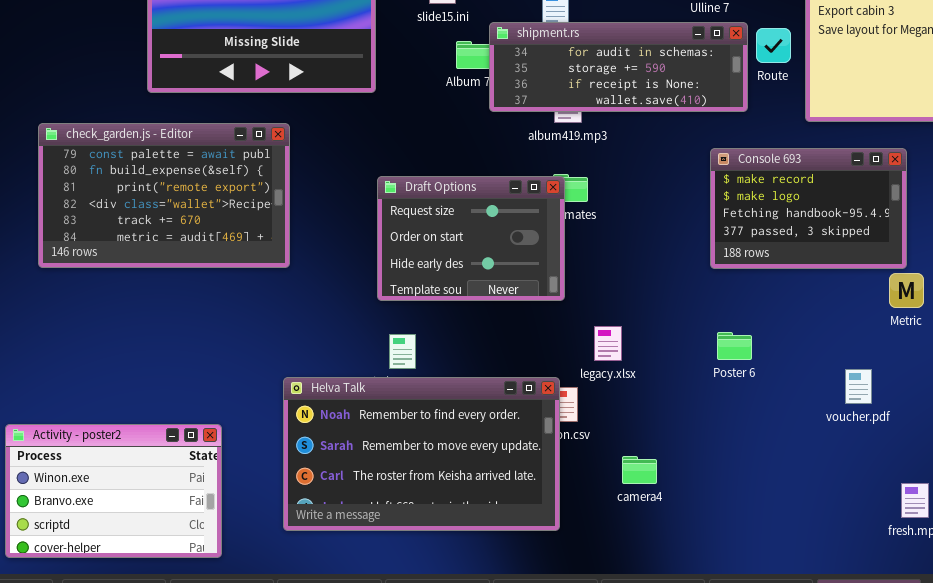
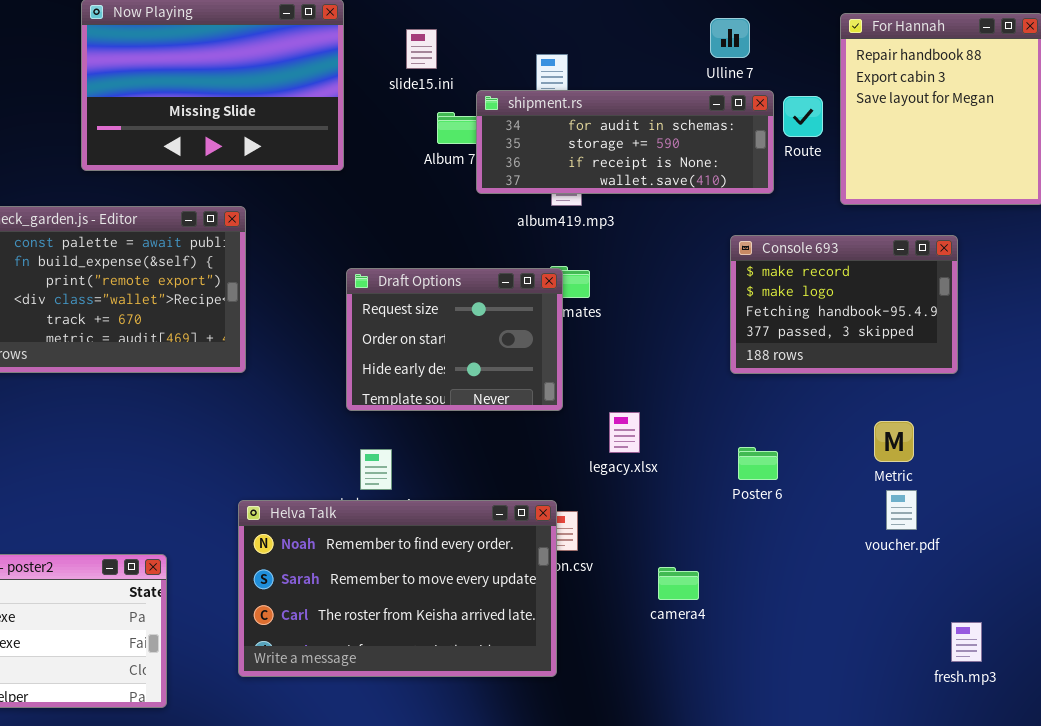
Metric: [889,273,924,308] -> [874,421,914,462], moved
legacy.xlsx: [594,326,622,361] -> [609,412,640,453], moved
camera4: [622,456,657,484] -> [658,567,699,600], moved

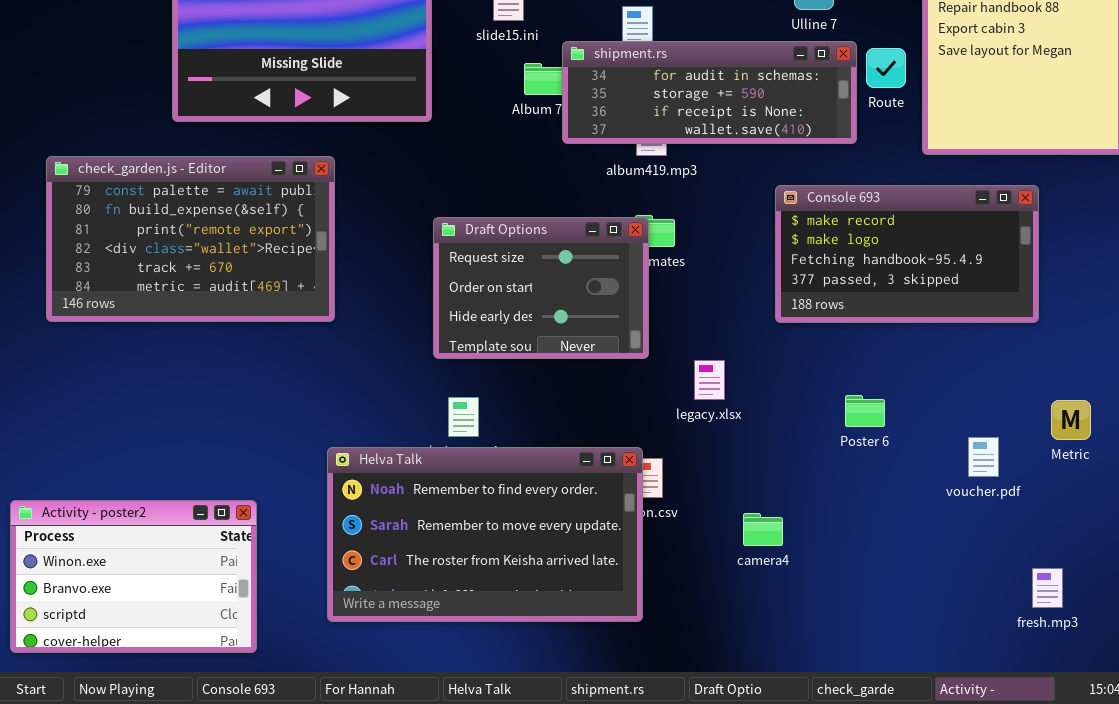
Console 693: [730,235,958,374] -> [775,185,1039,323], resized
Metric: [874,421,914,462] -> [1051,400,1091,440], moved
Poster 6: [738,447,778,480] -> [845,395,885,427], moved

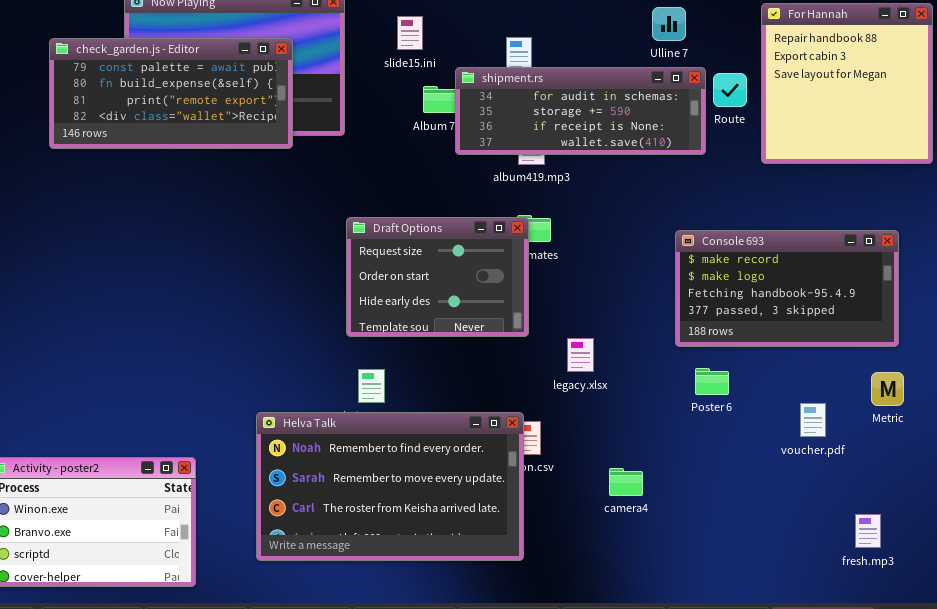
check_garden.js - Editor: [46,156,335,322] -> [49,38,293,149], moved, resized
Console 693: [775,185,1039,323] -> [675,230,899,347], moved

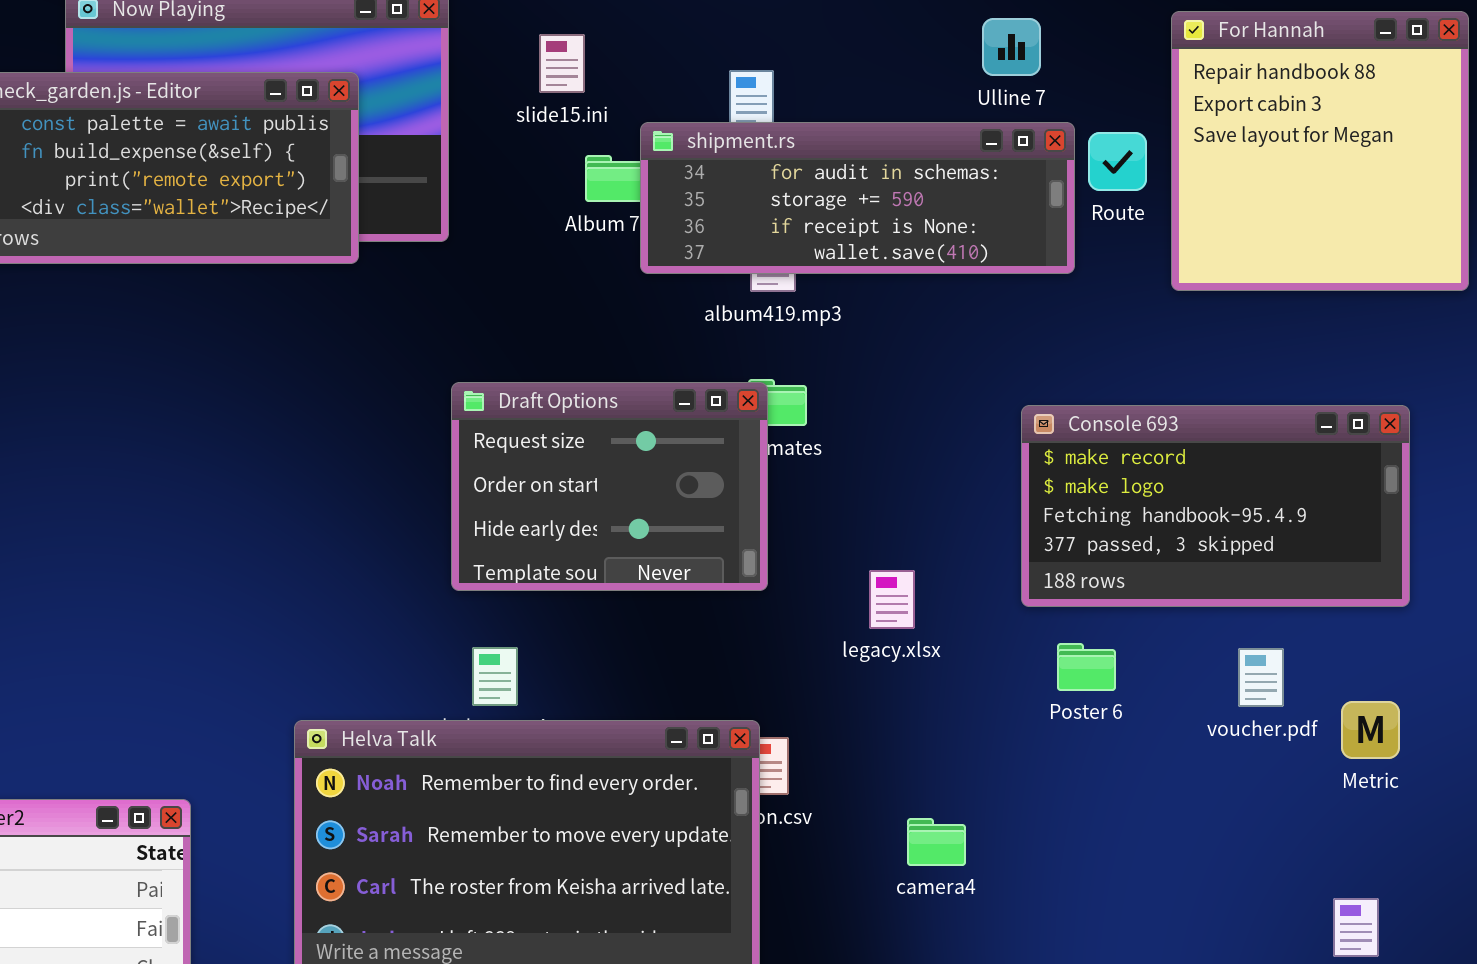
legacy.xlsx: [567,338,594,372] -> [869,570,915,629], moved
Metric: [871,372,904,406] -> [1341,701,1400,759], moved
voucher.pdf: [800,403,826,437] -> [1238,648,1284,707], moved

